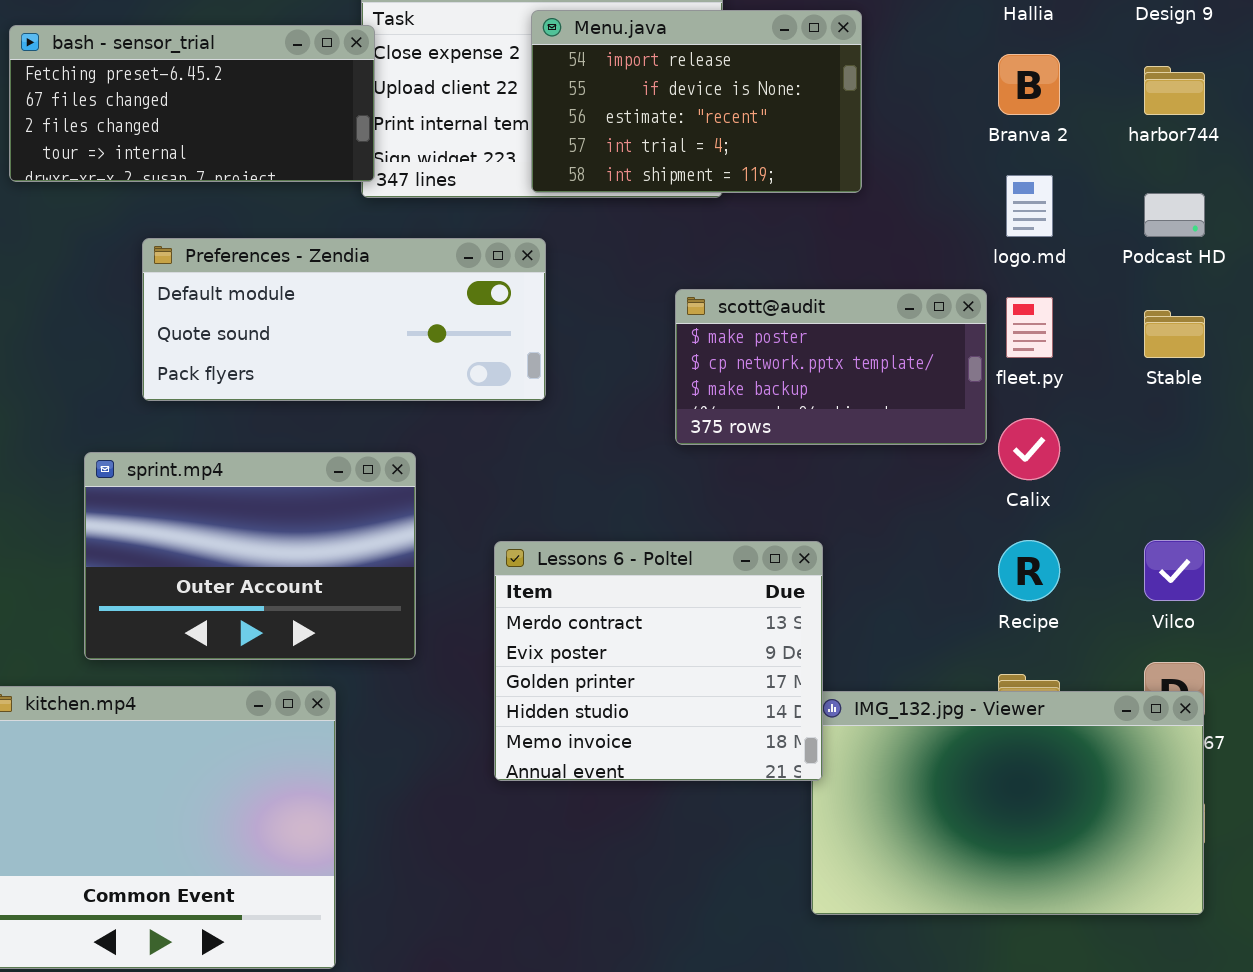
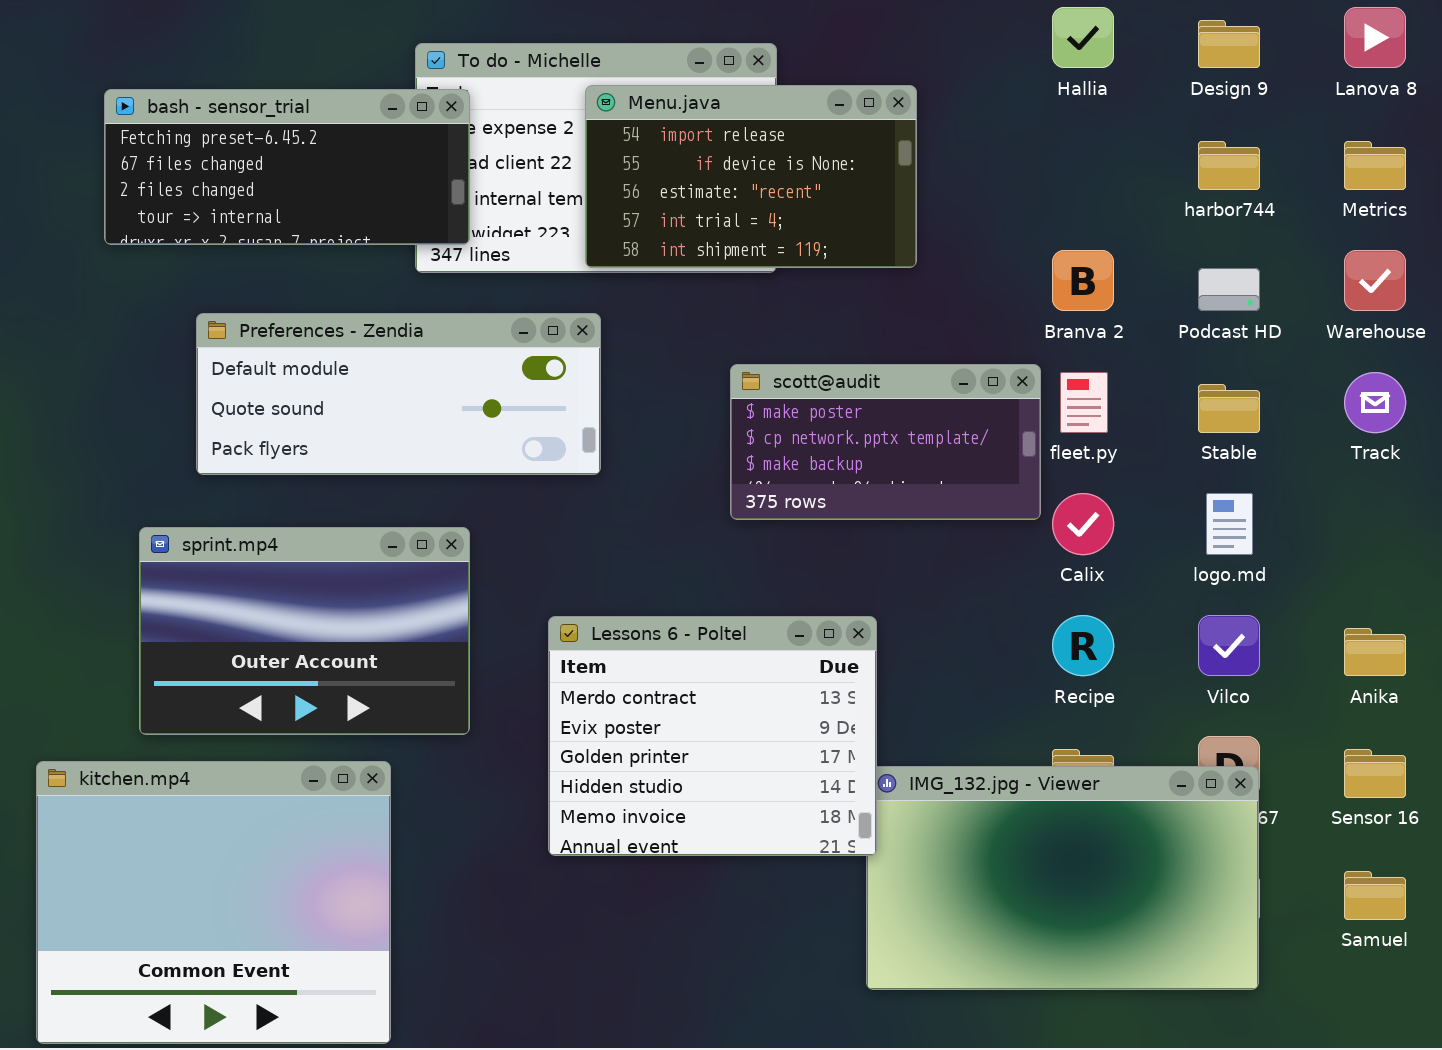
bash - sensor_trial: [9,25,375,182] -> [104,89,470,245], moved
Branva 2: [998,54,1060,115] -> [1052,250,1114,311], moved
logo.md: [1006,175,1053,237] -> [1206,493,1253,555], moved

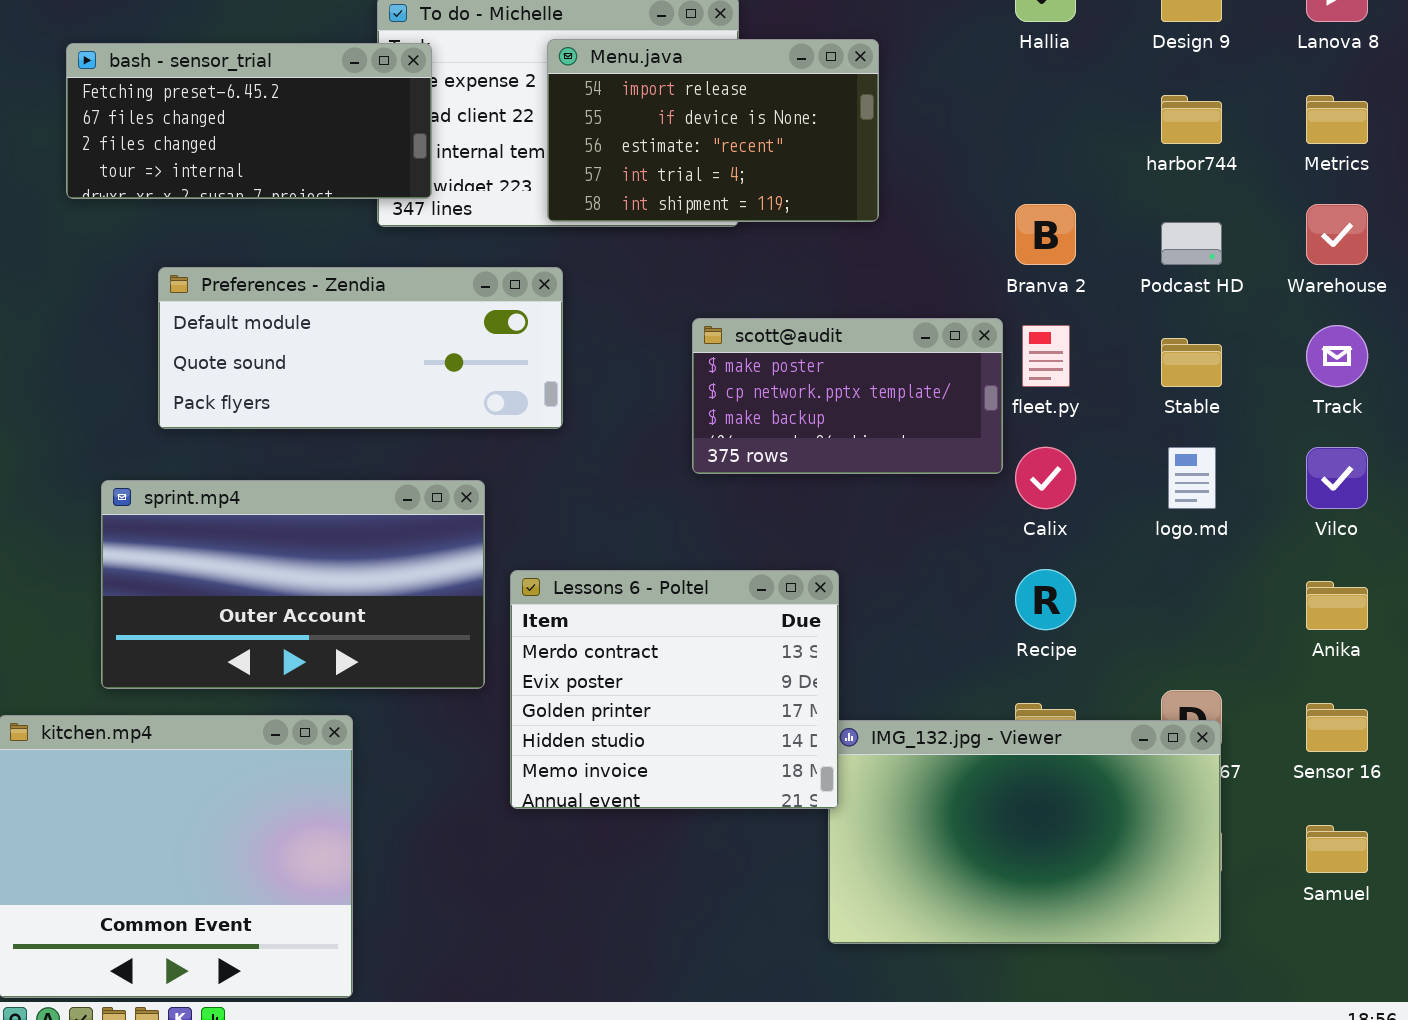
sprint.mp4: [139,527,470,735] -> [101,480,485,689], resized
Vilco: [1198,615,1260,676] -> [1306,447,1368,509], moved

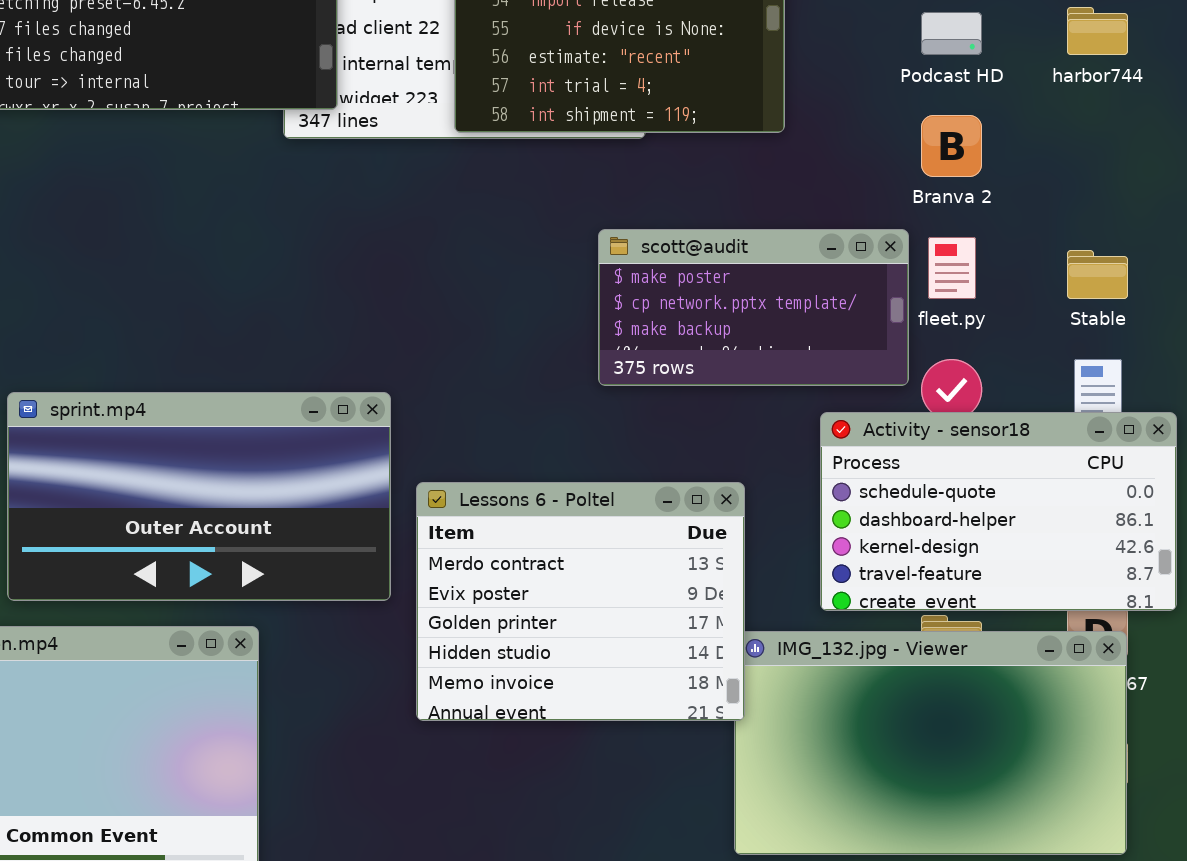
Podcast HD: [1161,222,1222,265] -> [921,12,982,55], moved
Preferences - Zendia: [158,267,563,429] -> none, closed
Activity - sensor18: none -> [820,412,1177,611], opened

